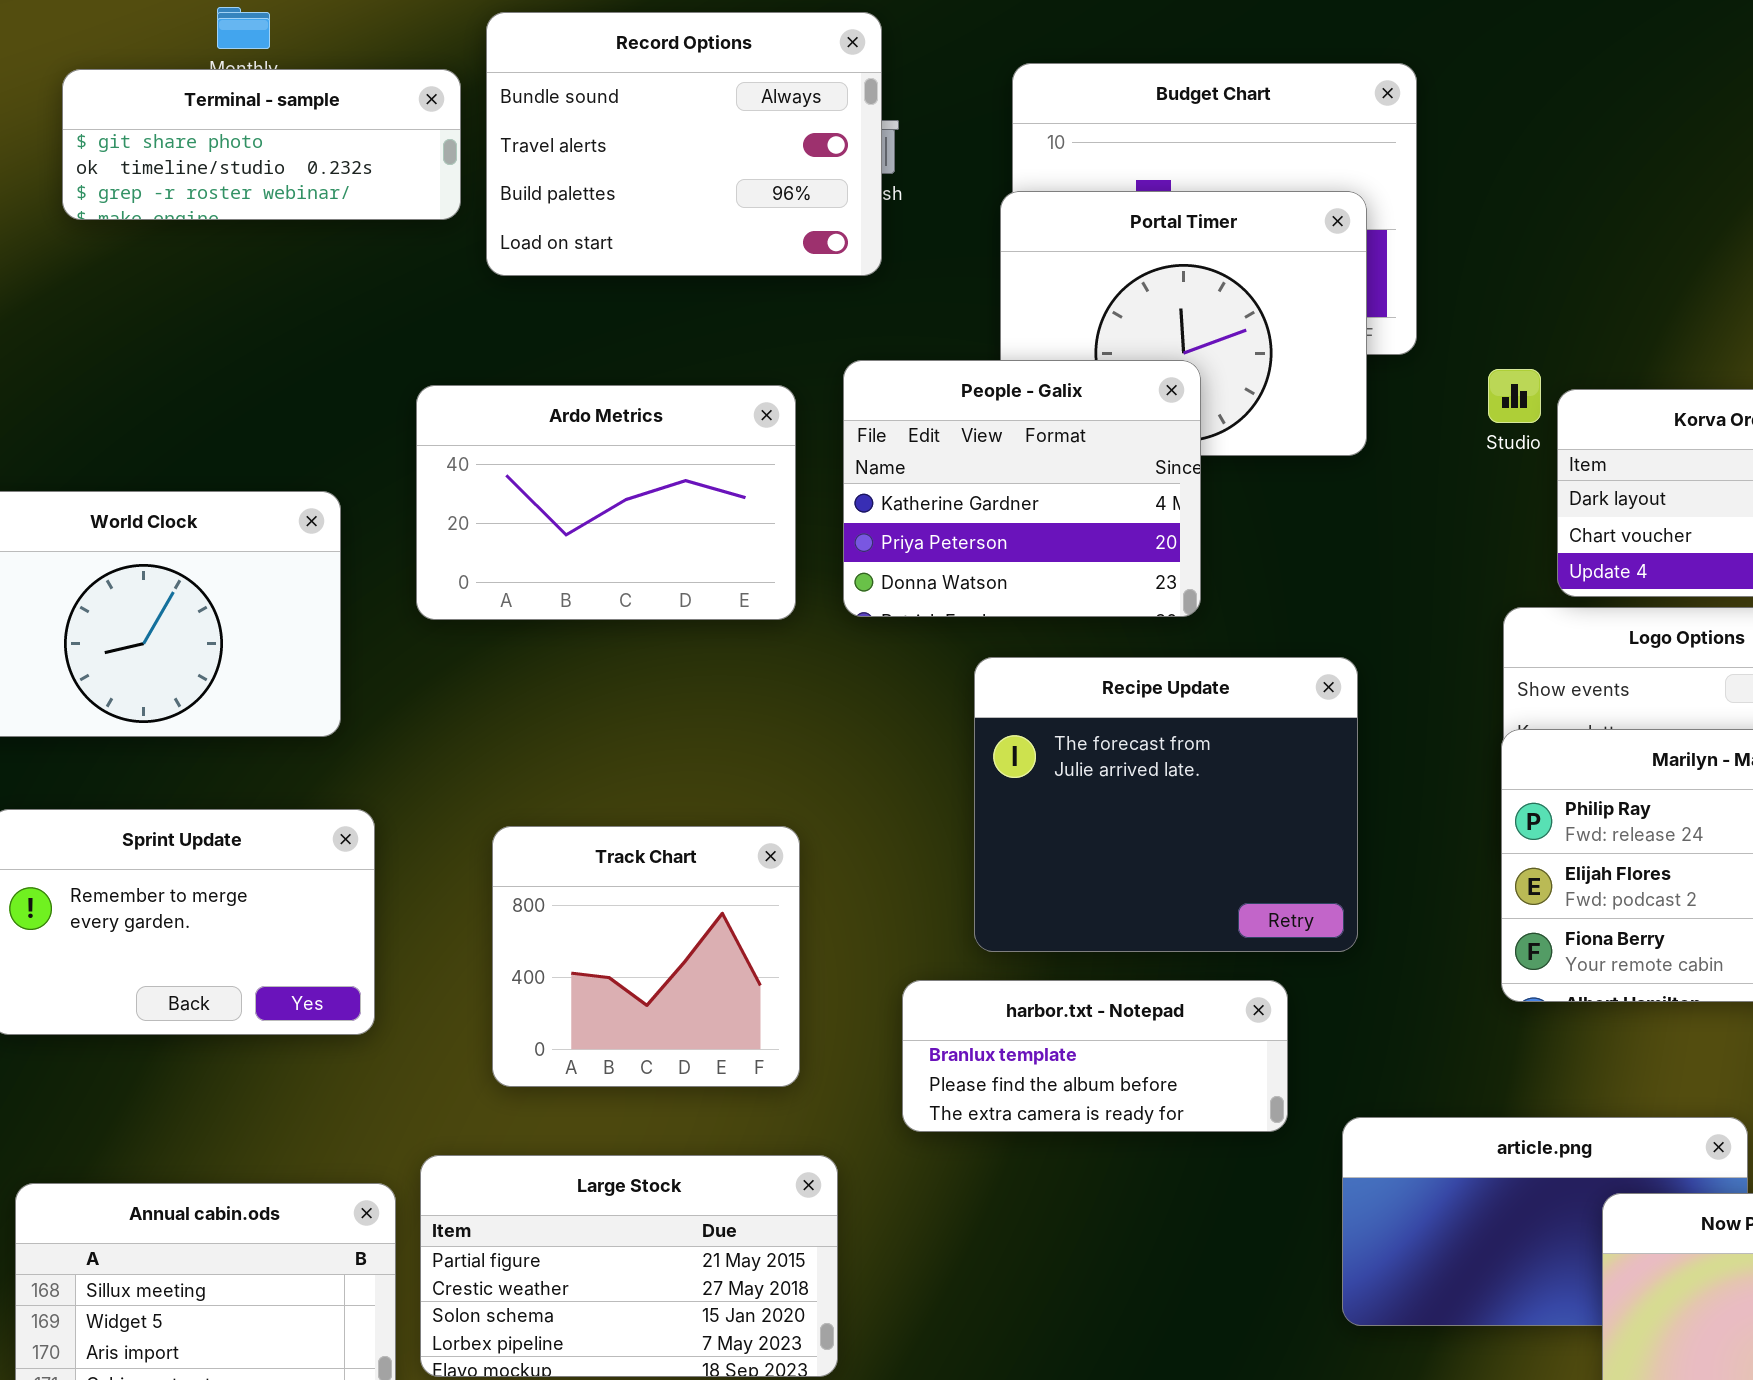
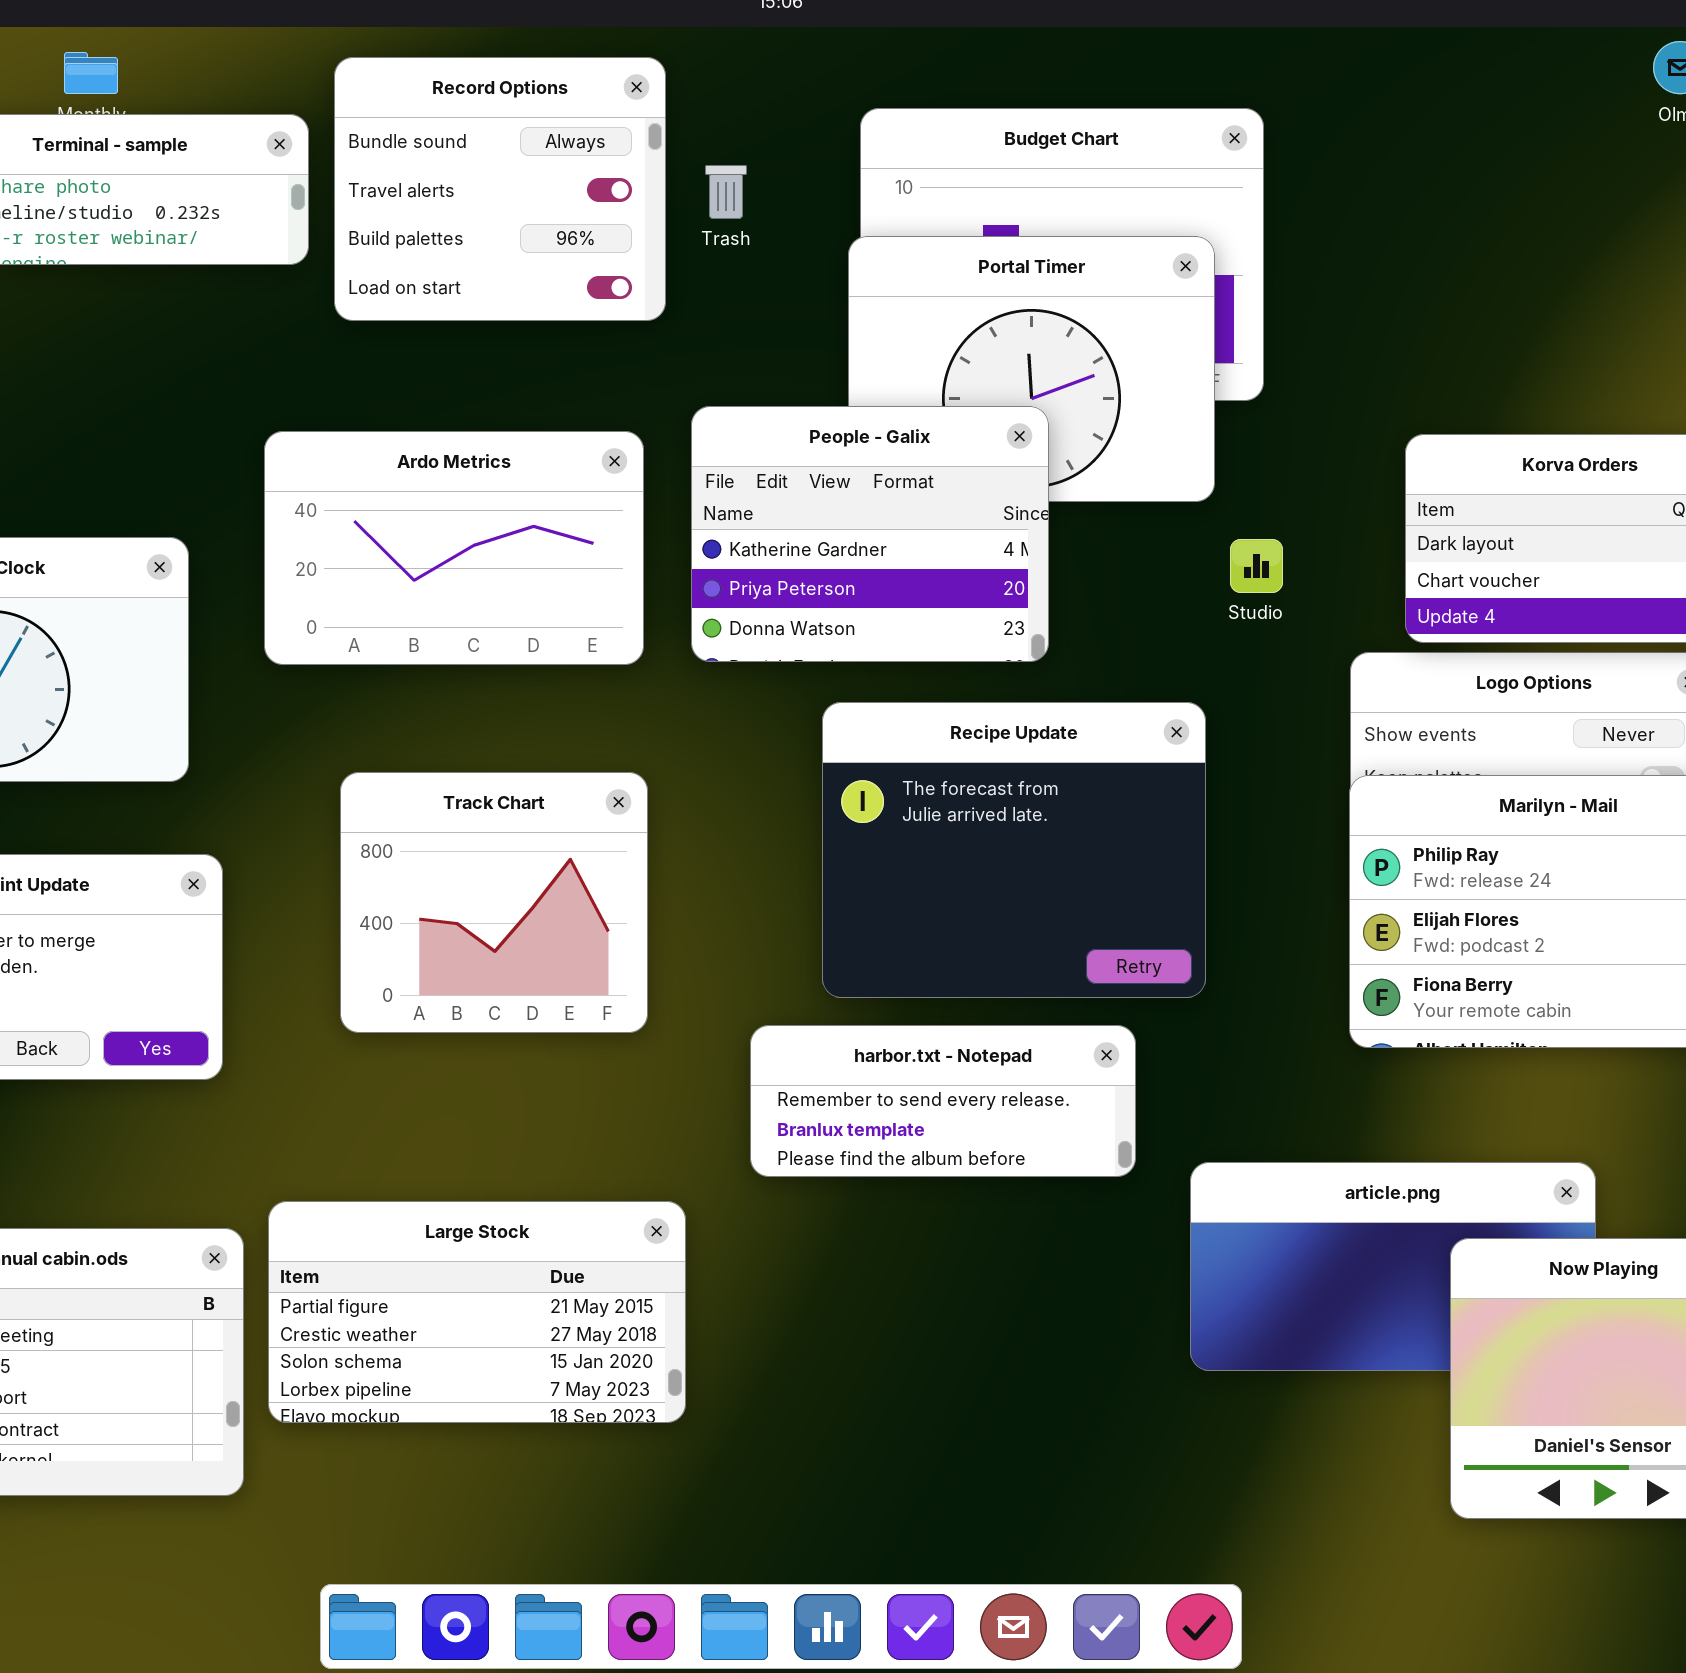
Record Options: [486,12,882,276] -> [334,57,666,321], resized
Studio: [1488,369,1541,423] -> [1230,539,1283,593], moved
Track Chart: [492,826,800,1087] -> [340,772,648,1033], moved
harbor.txt - Notepad: [902,980,1288,1132] -> [750,1025,1136,1177], scrolled up 1 row

